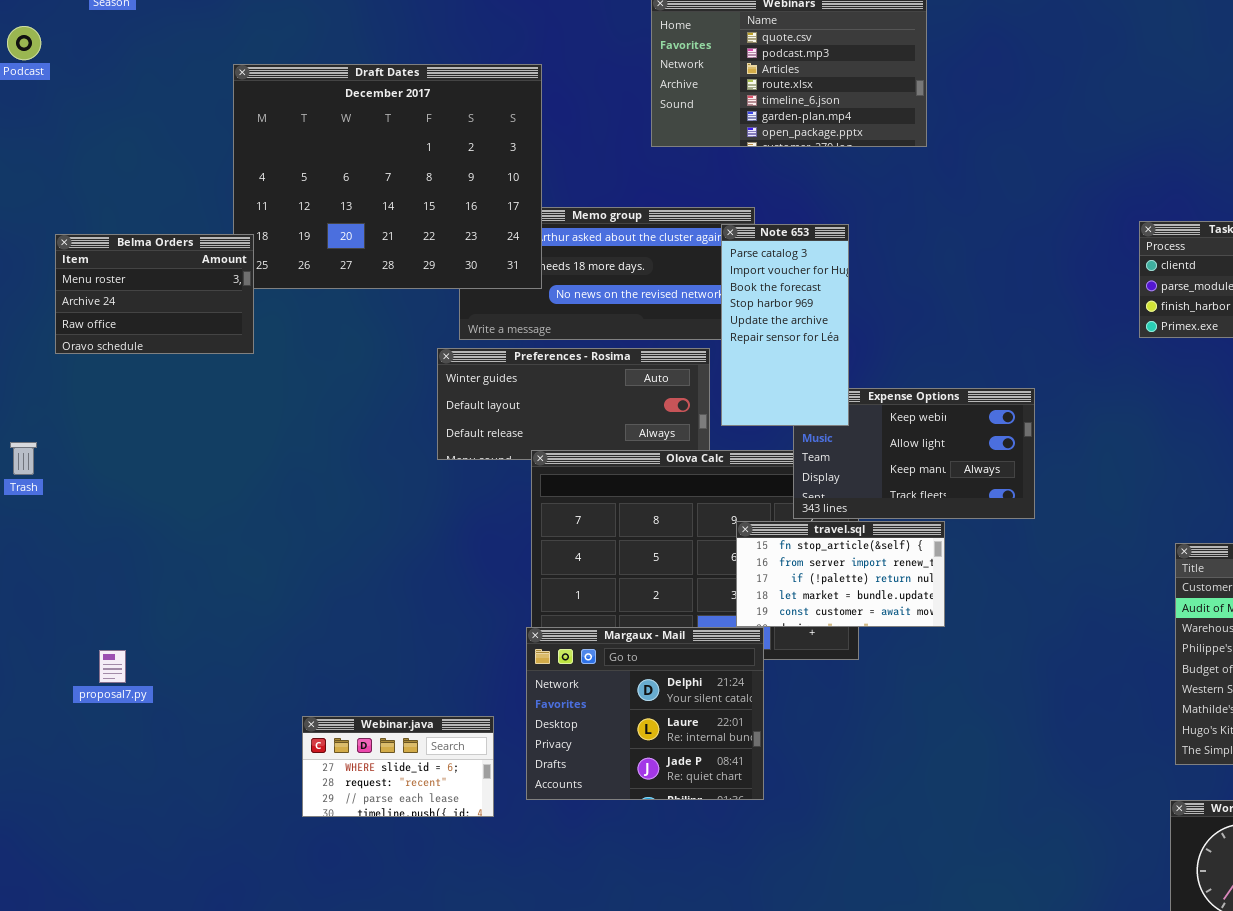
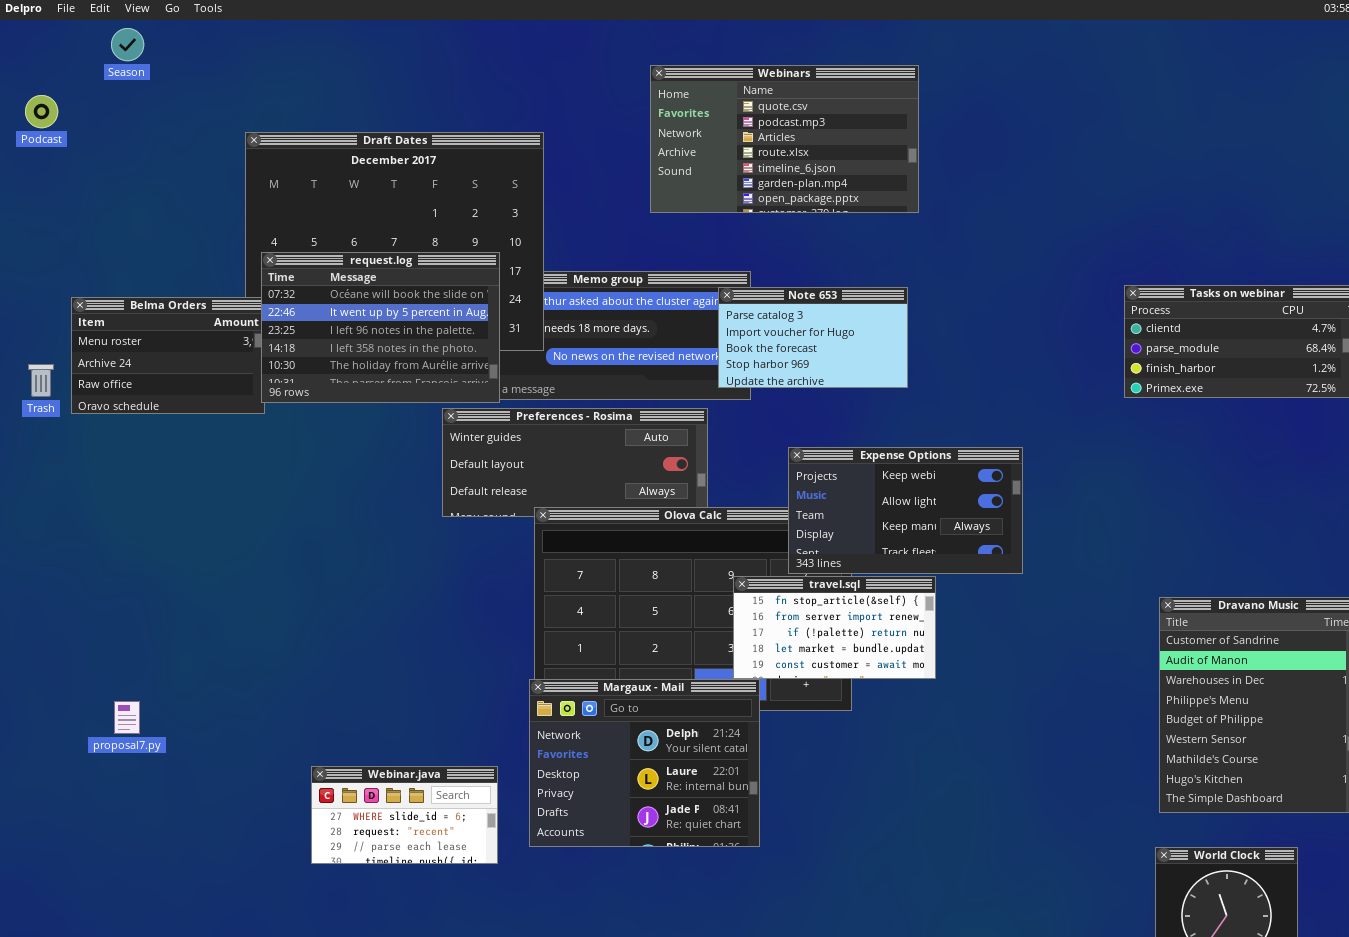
request.log: none -> [261,252,500,403], opened
Note 653: [721,224,849,426] -> [718,287,908,388], resized
Trash: [10,442,37,475] -> [28,364,54,397], moved

